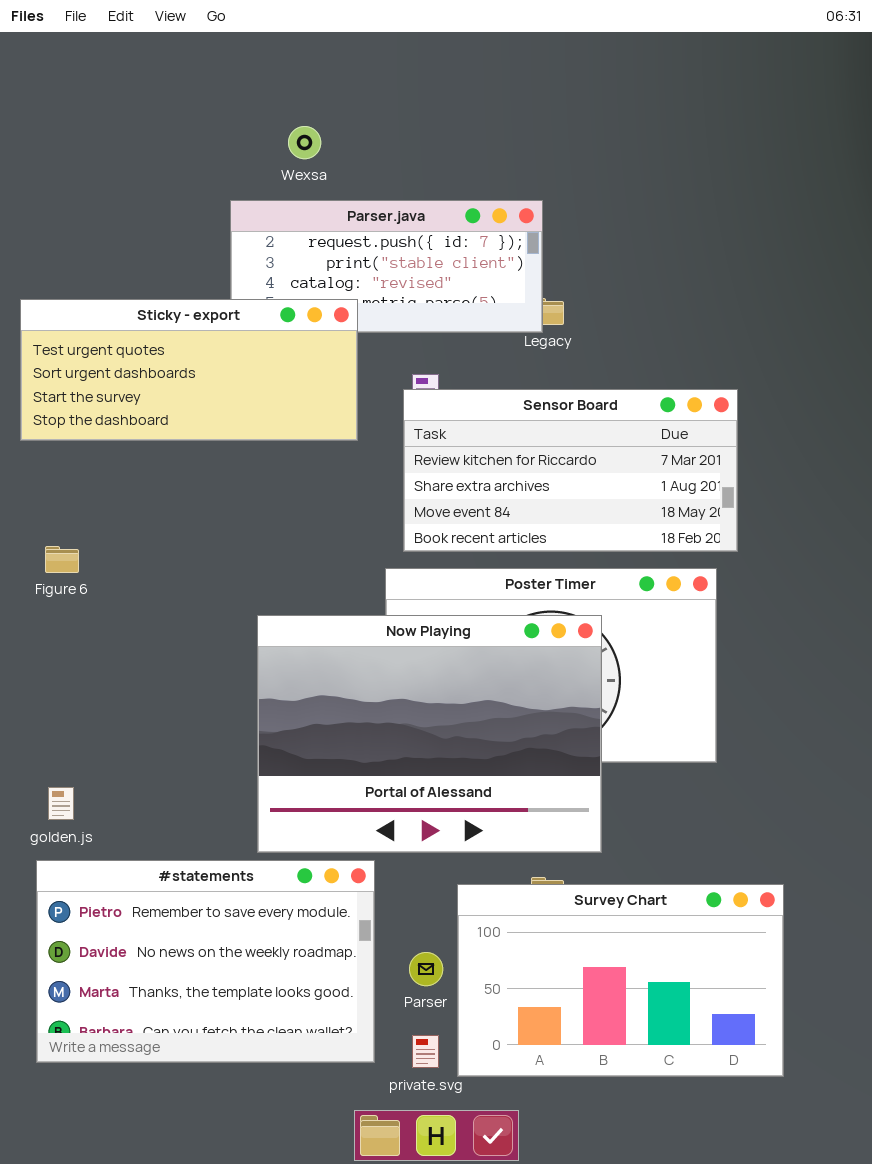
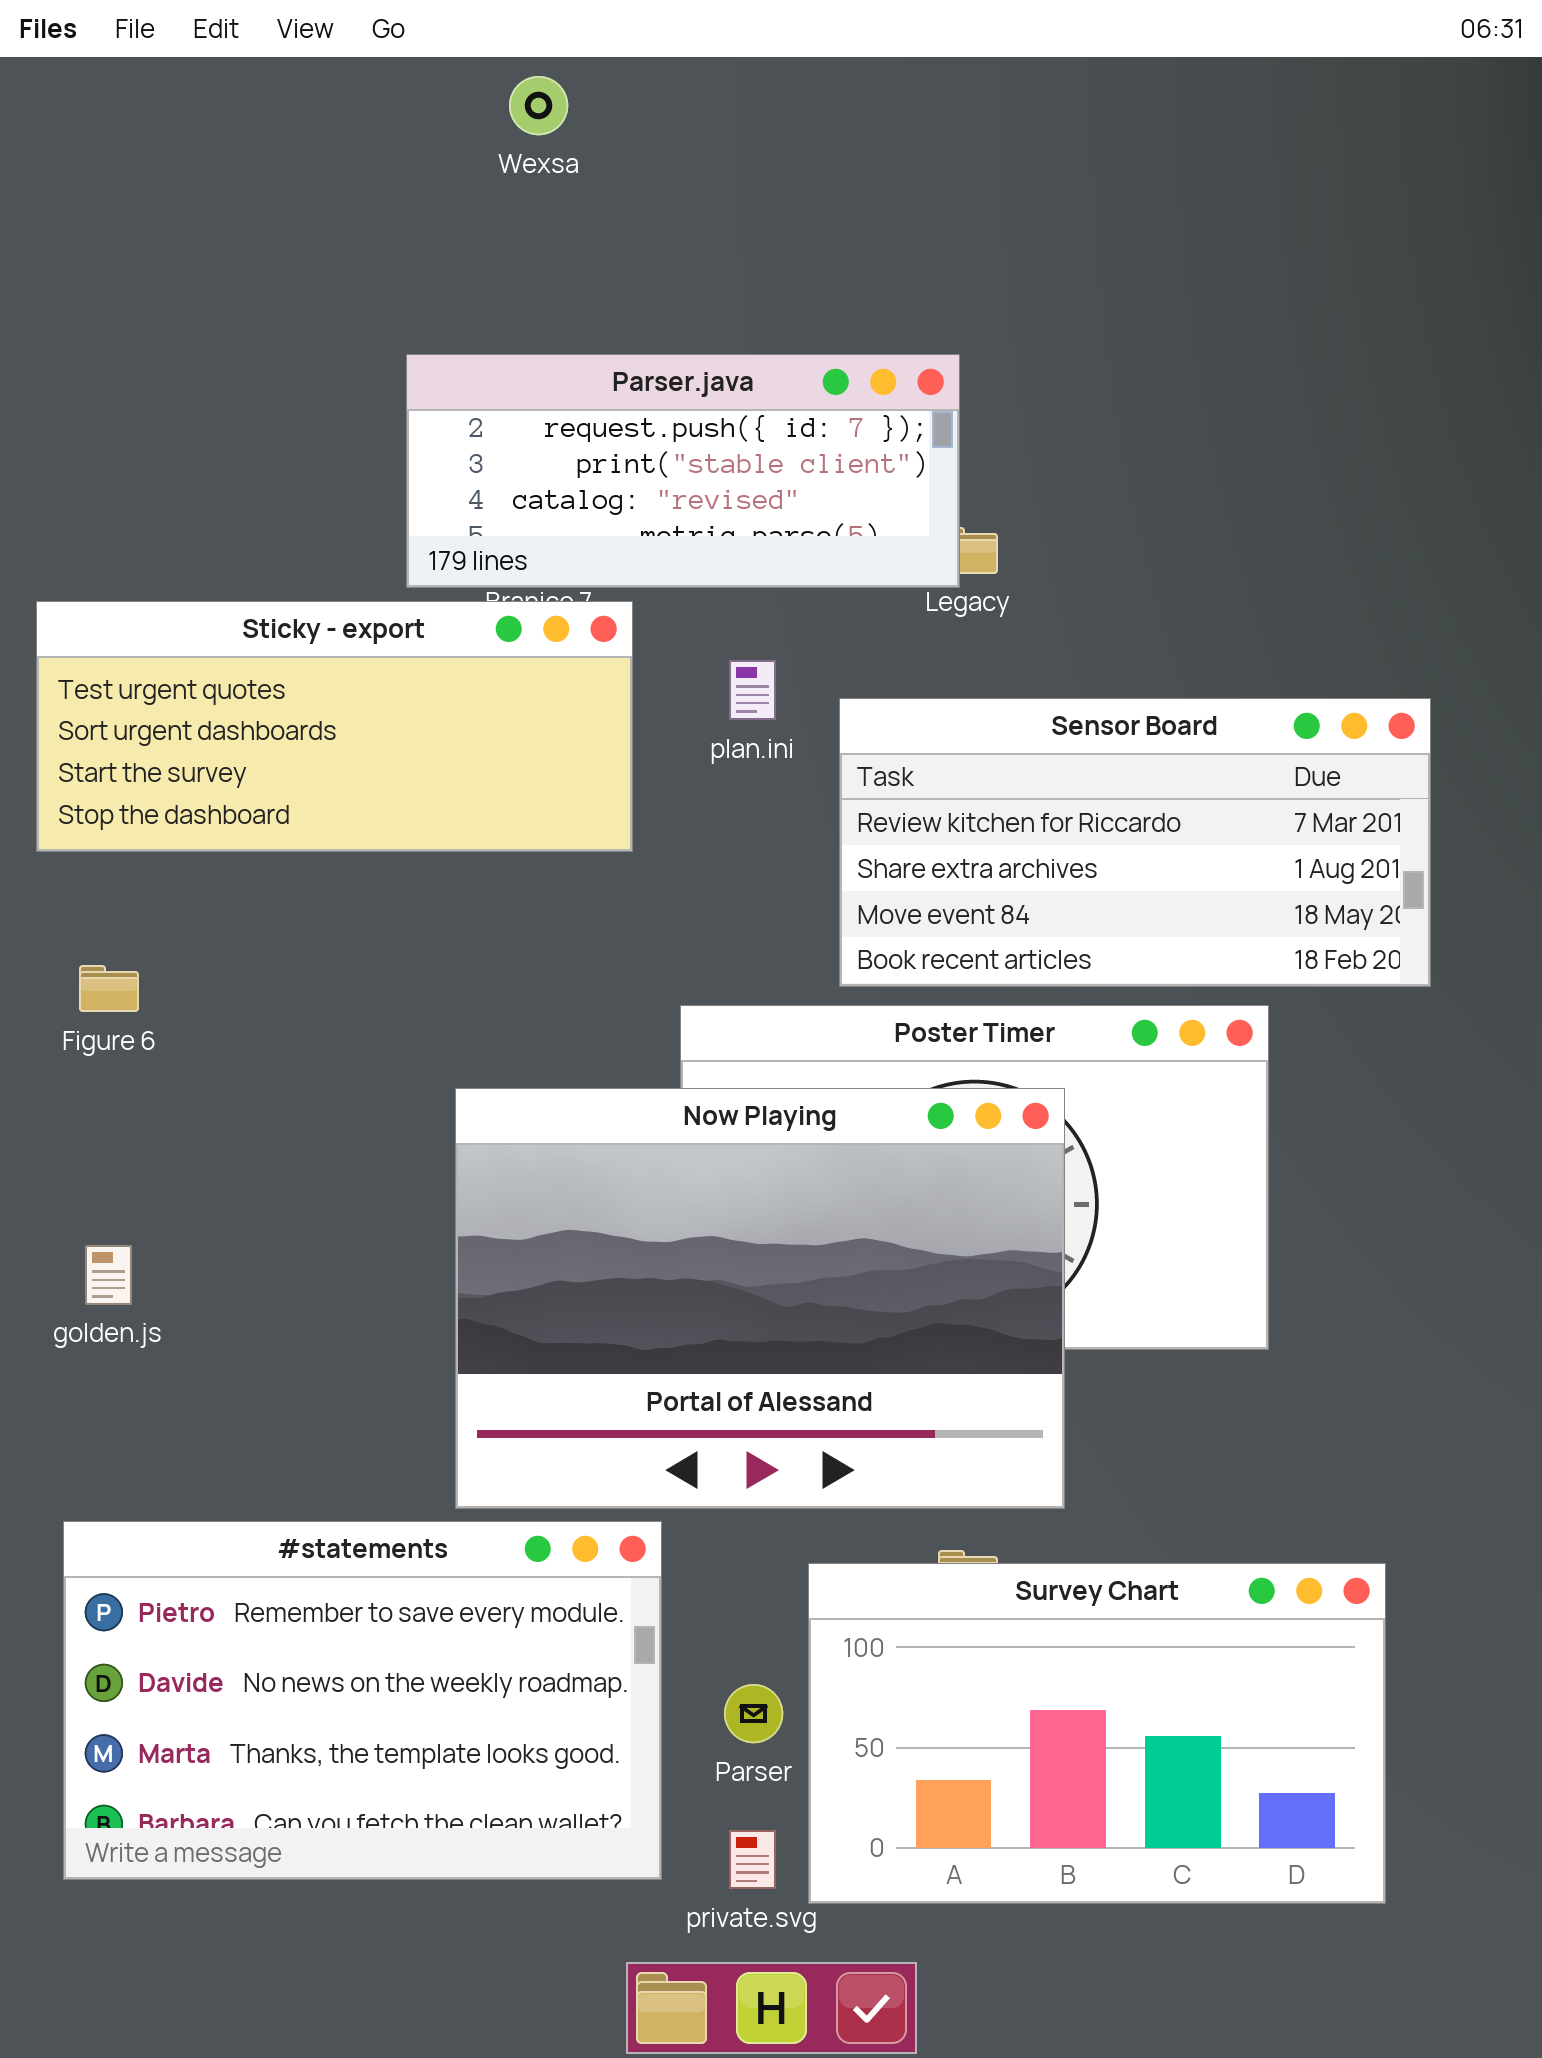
Wexsa: [288,126,321,159] -> [509,76,568,135], moved
Sticky - export: [20,299,358,441] -> [36,601,633,852], moved
Sensor Board: [403,389,738,552] -> [839,698,1431,987], moved
golden.js: [48,787,74,820] -> [85,1245,132,1305], moved

